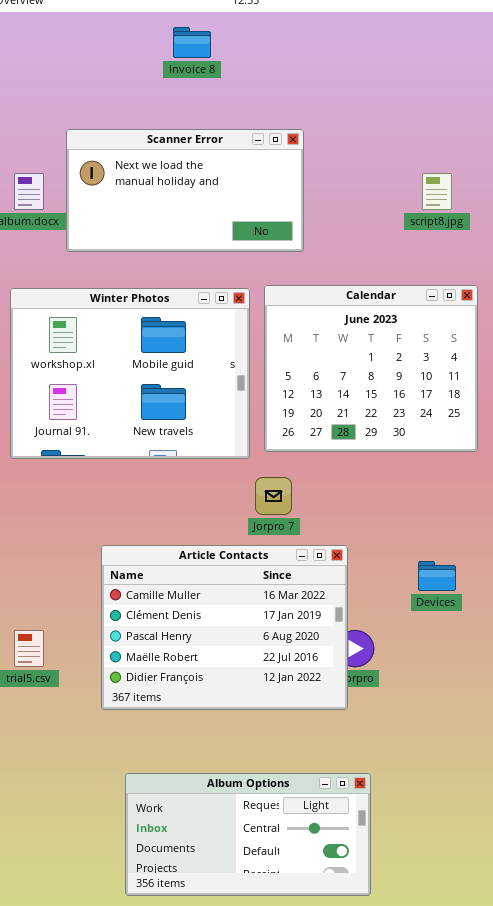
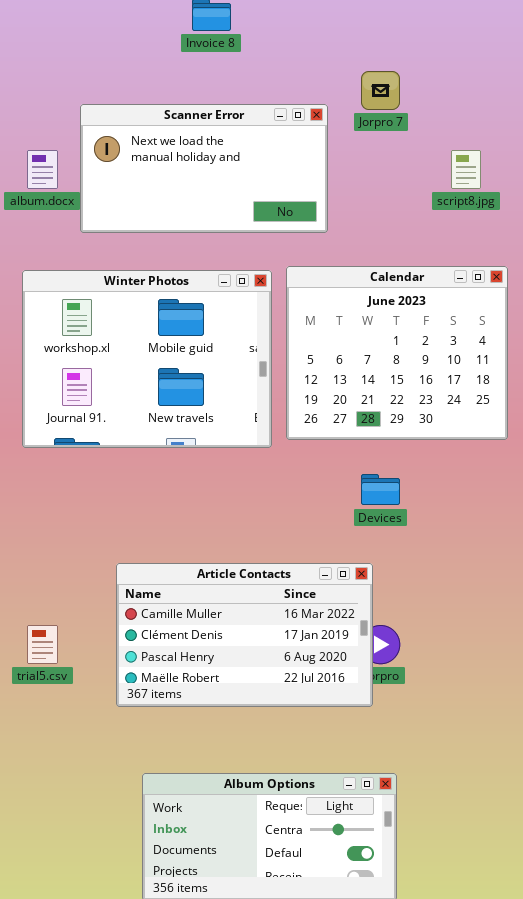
Jorpro 7: [255,477,292,515] -> [361,71,400,110], moved
Article Contacts: [101,545,348,710] -> [116,563,373,707], resized
Devices: [418,561,456,591] -> [361,474,400,505], moved

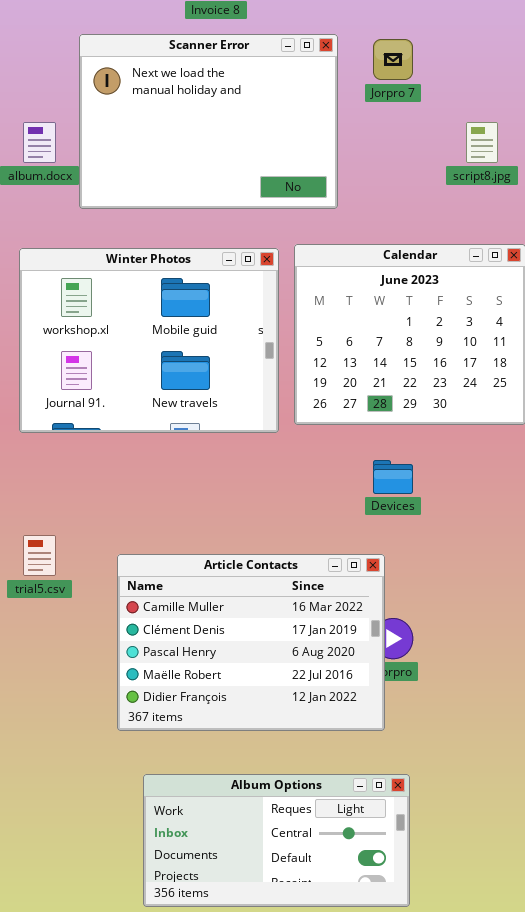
Scanner Error: [80,104,328,233] -> [79,34,338,209], resized
Article Contacts: [116,563,373,707] -> [117,554,385,731], resized
trial5.csv: [27,625,58,664] -> [23,535,56,576], moved

